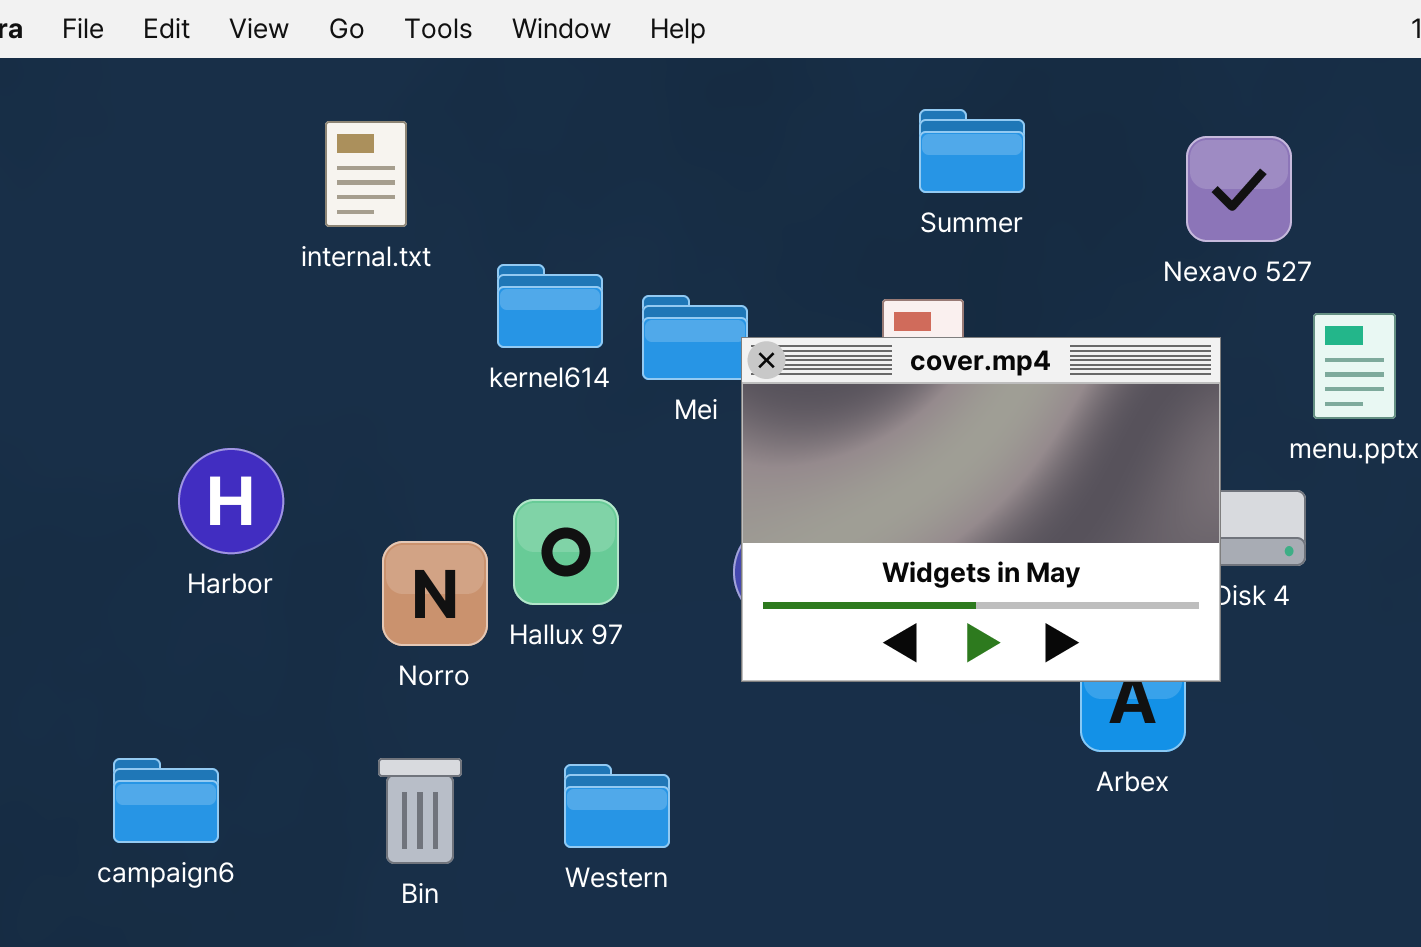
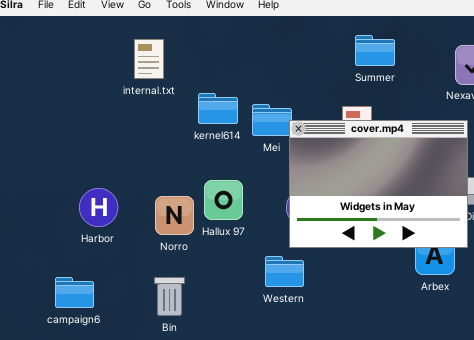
Harbor: [178,448,284,554] -> [79,188,118,227], moved
Western: [564,764,670,848] -> [265,256,304,287], moved

